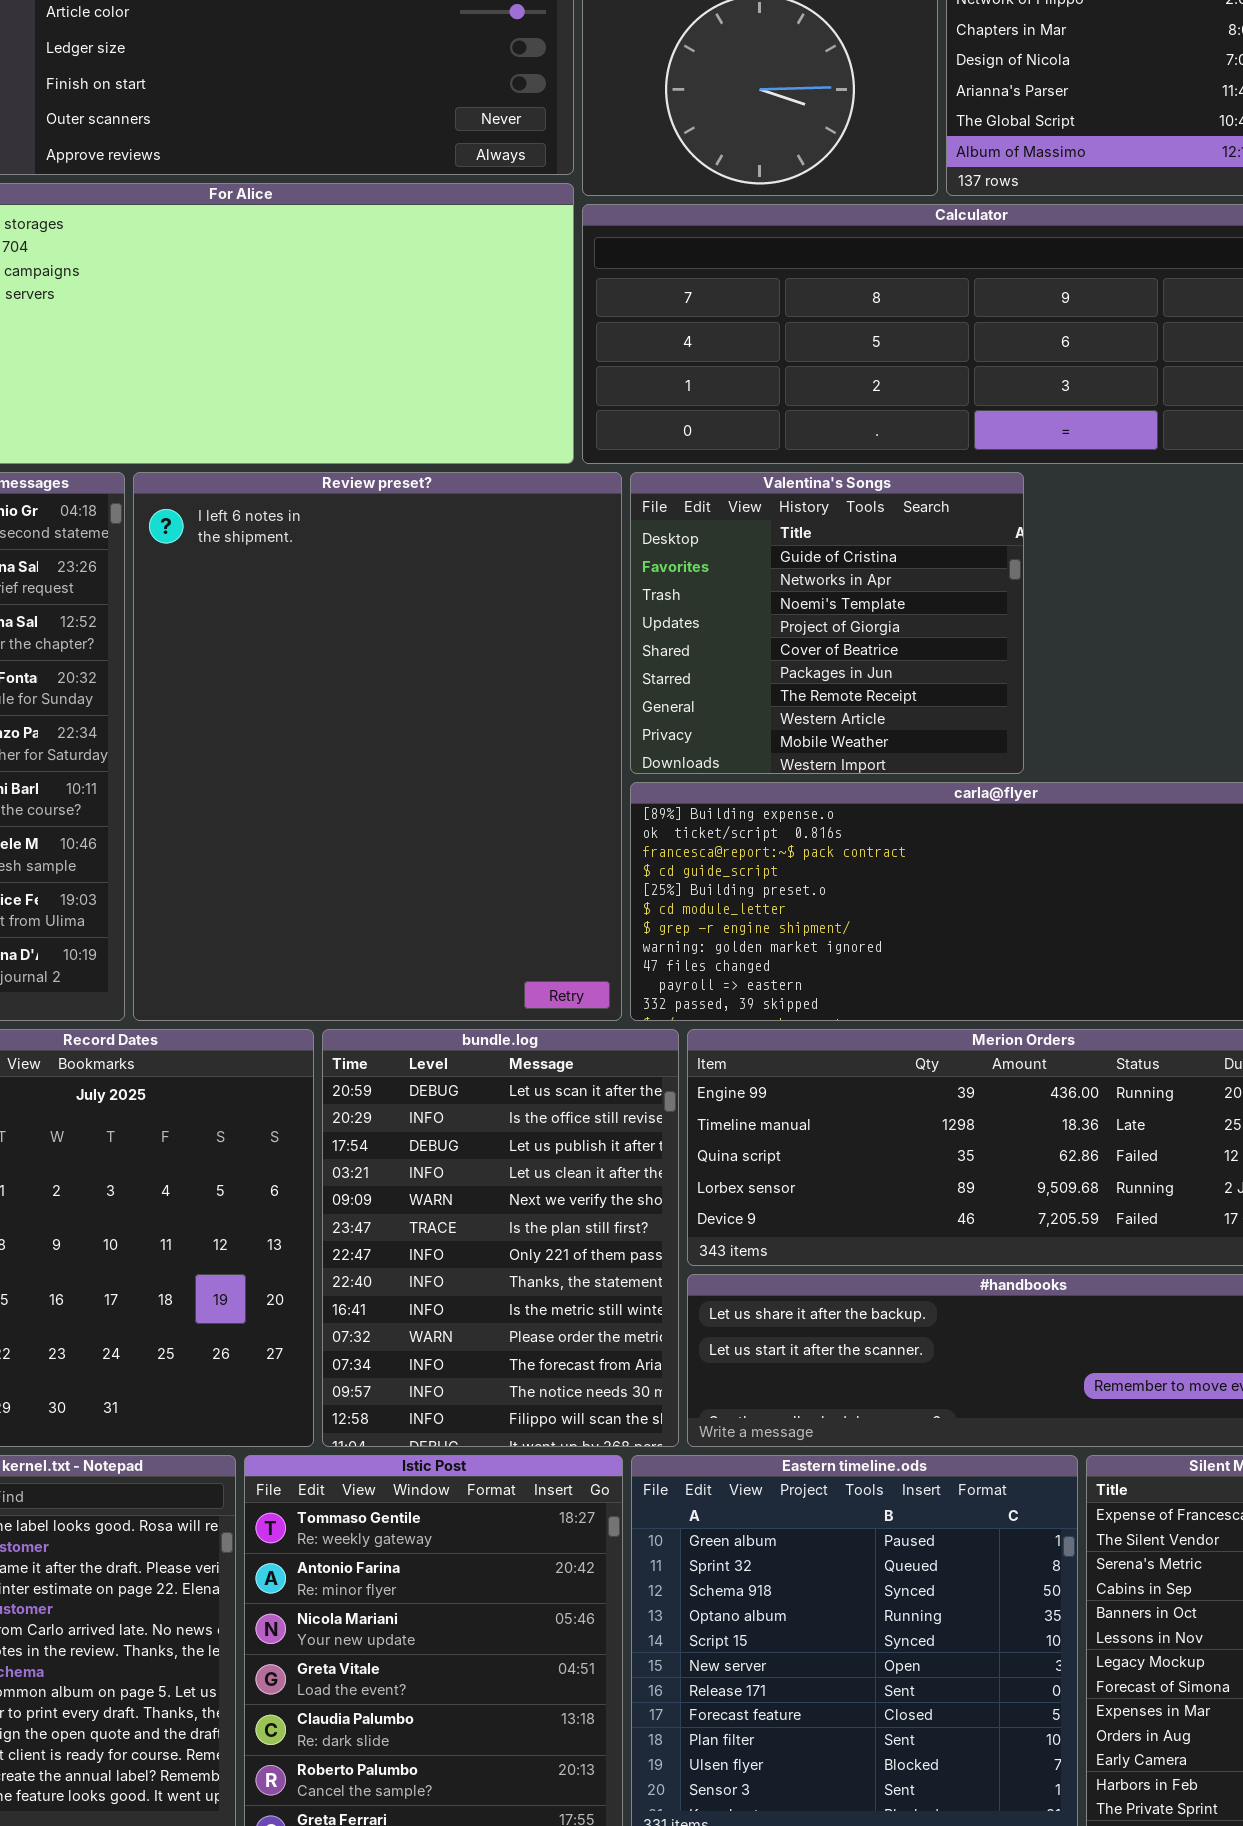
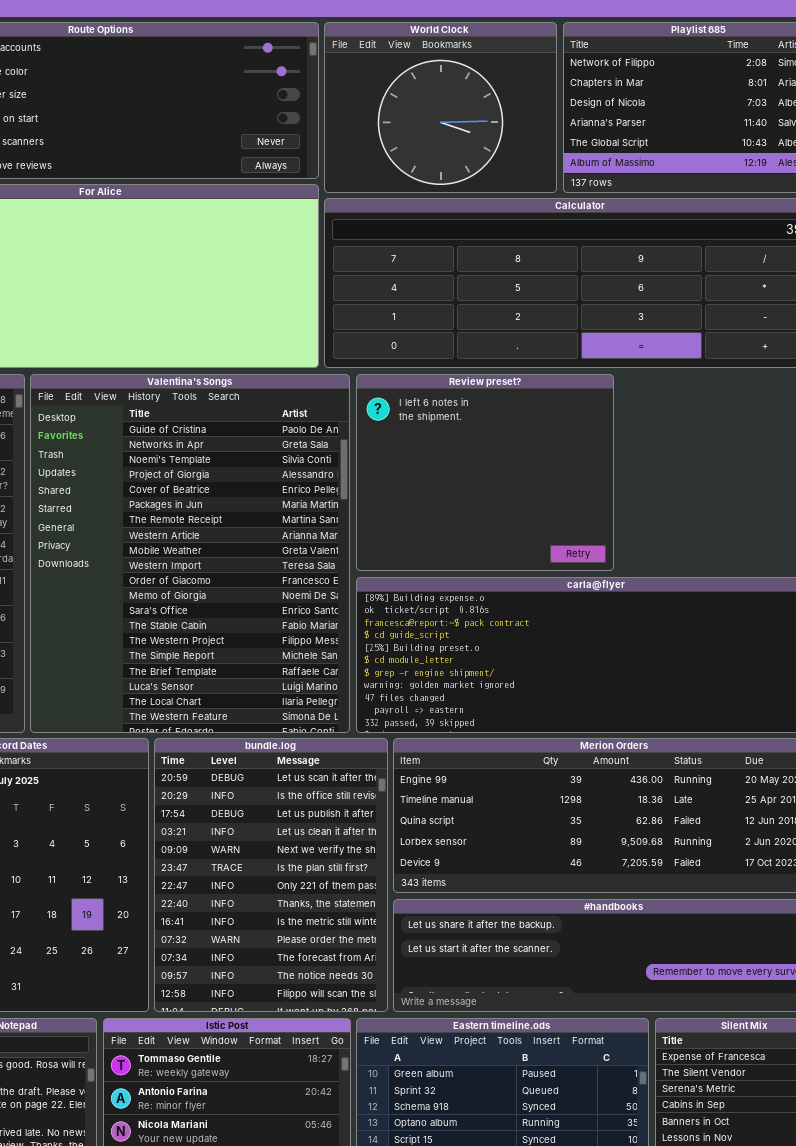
Review preset?: [133,472,622,1021] -> [356,374,614,571], moved, resized
Valentina's Songs: [630,472,1024,774] -> [30,374,350,733], moved, resized

